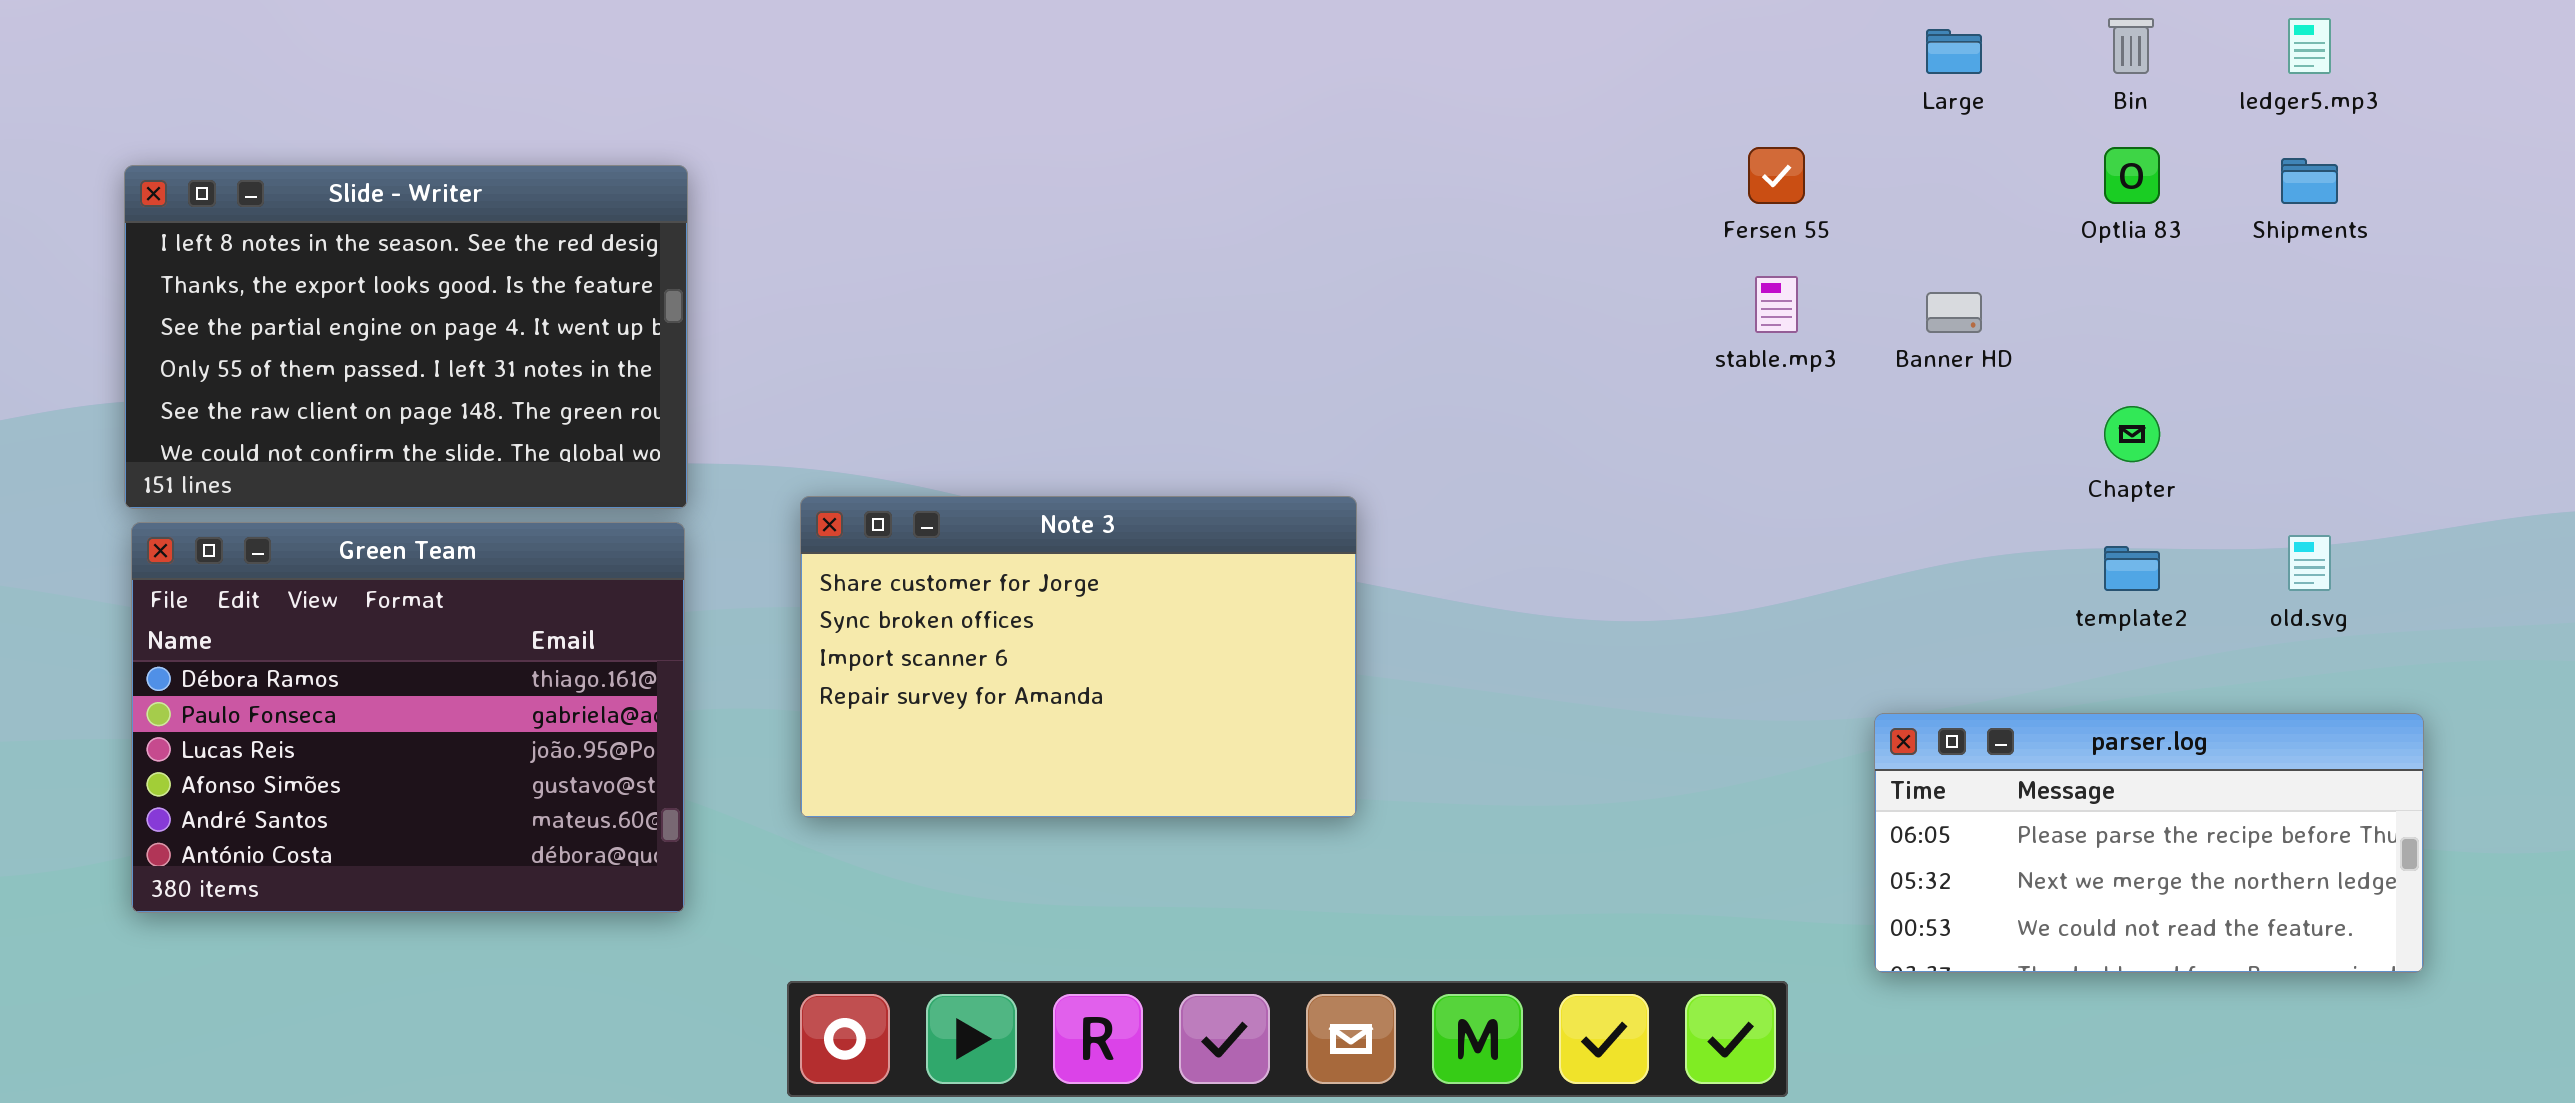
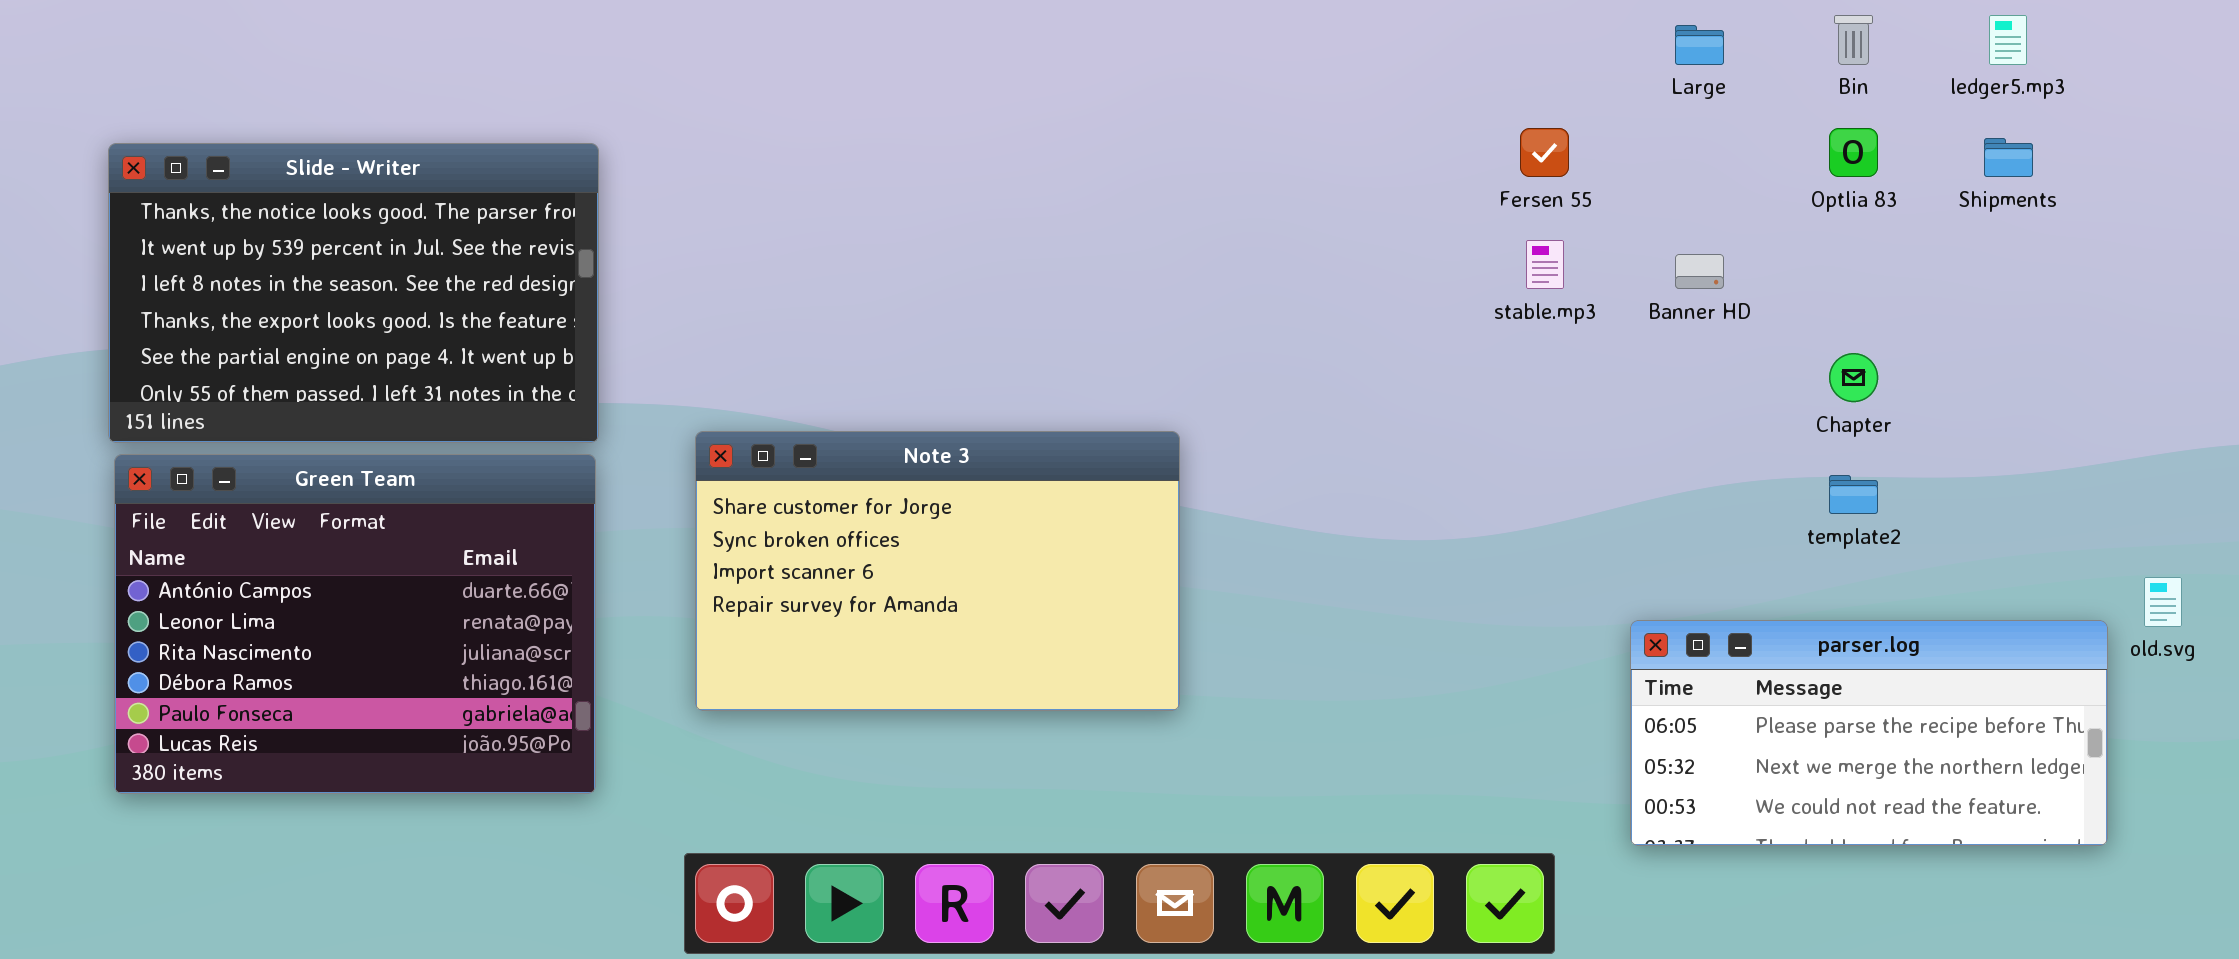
Slide - Writer: [124,165,688,509] -> [108,143,599,443], scrolled up 2 rows
Green Team: [131,522,685,913] -> [114,454,596,794], scrolled up 3 rows
old.svg: [2288,535,2331,591] -> [2144,577,2182,627], moved

